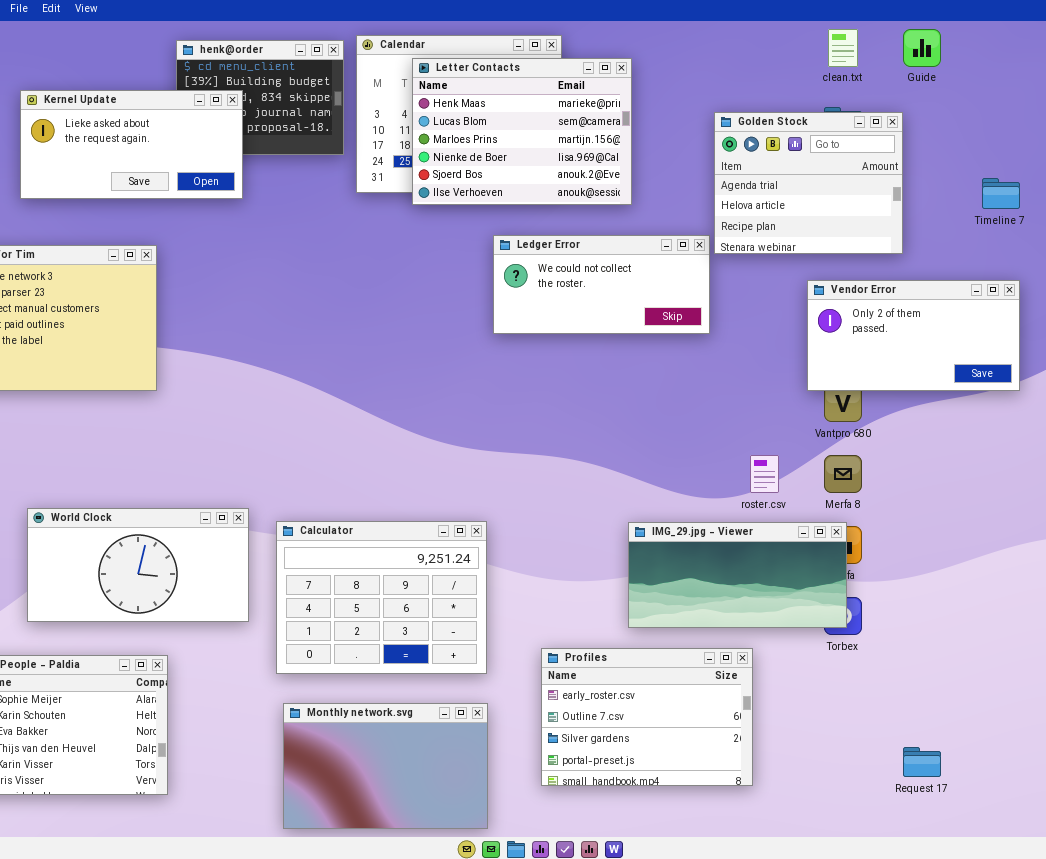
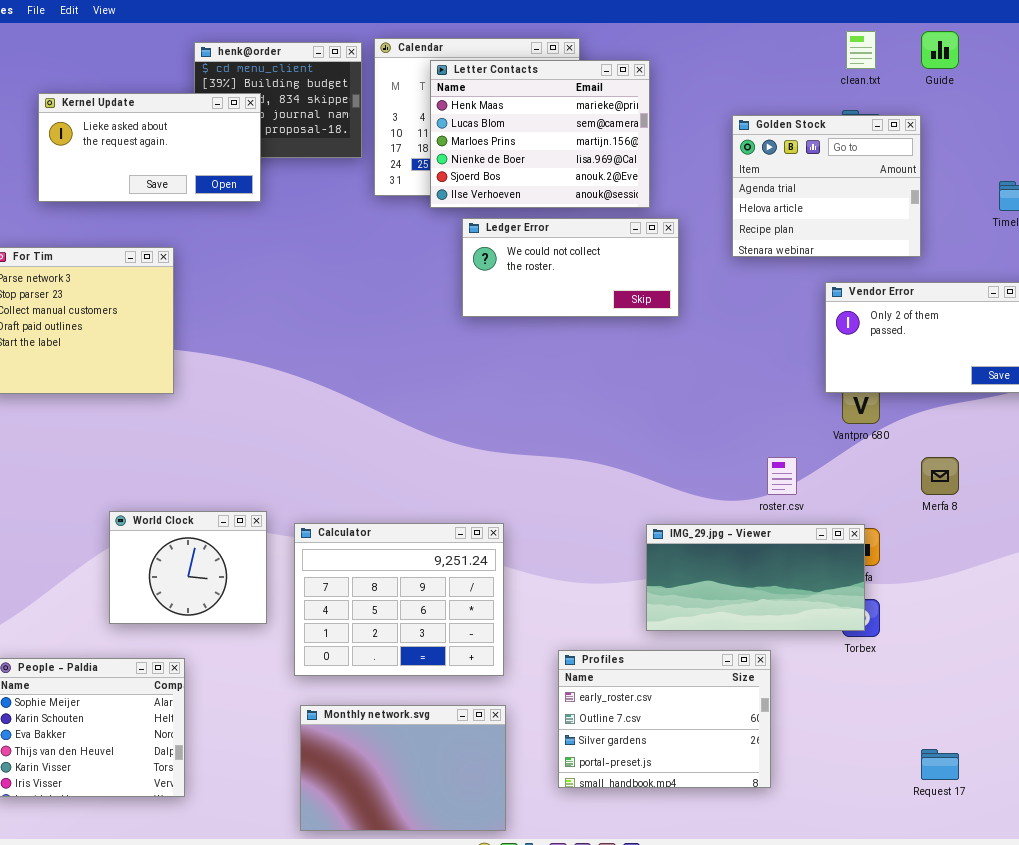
Ledger Error: [493,235,710,334] -> [462,218,679,317], moved
Merfa 8: [824,455,862,493] -> [921,457,959,495], moved
World Clock: [27,508,249,622] -> [109,511,267,624], resized

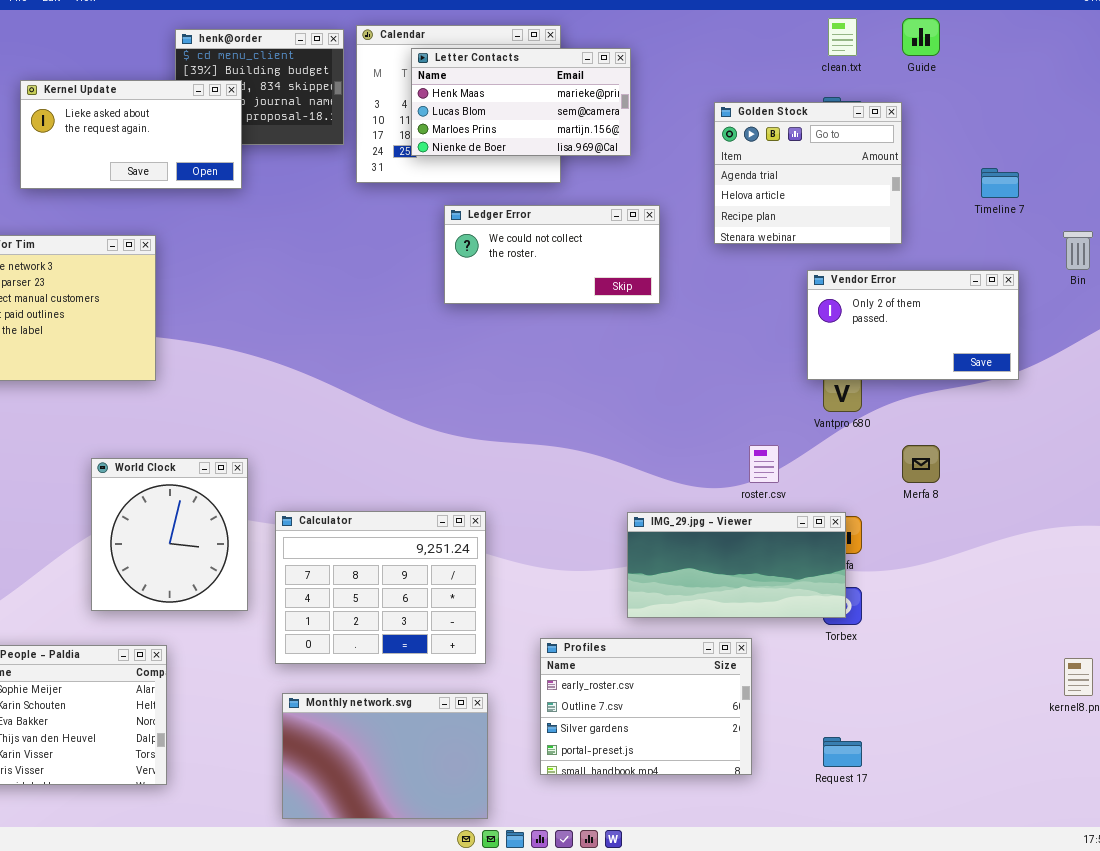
Letter Contacts: [430,60,650,208] -> [411,48,631,156], resized
World Clock: [109,511,267,624] -> [91,458,248,611], resized
Request 17: [921,749,959,780] -> [823,737,862,767], moved

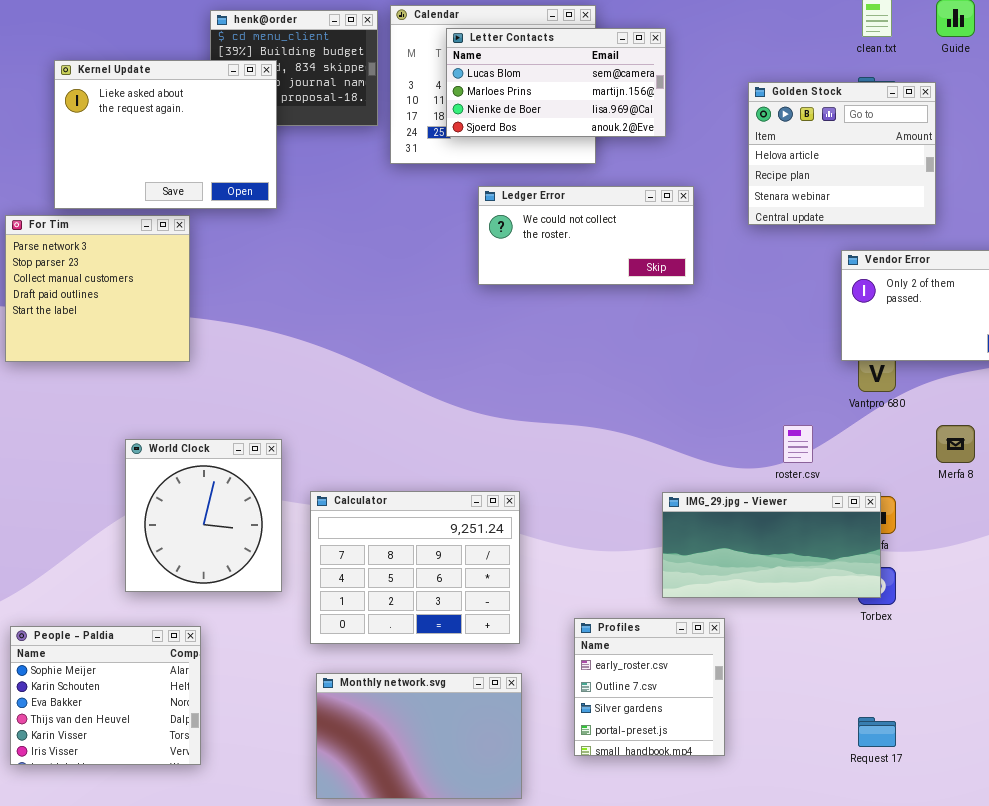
Letter Contacts: [411,48,631,156] -> [446,28,666,137], scrolled down 1 row
Kernel Update: [20,80,242,189] -> [54,60,277,209], resized
Golden Stock: [714,102,902,244] -> [748,82,936,225], scrolled down 1 row
Profiles: [540,638,752,775] -> [574,618,725,756], resized

